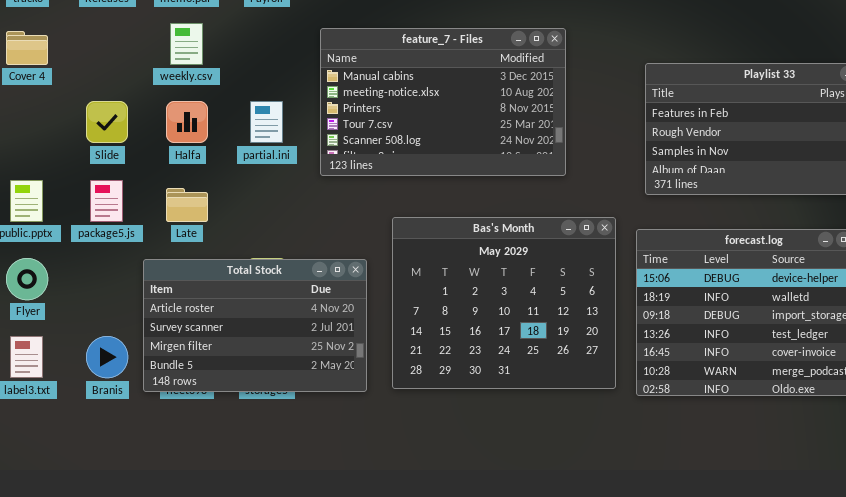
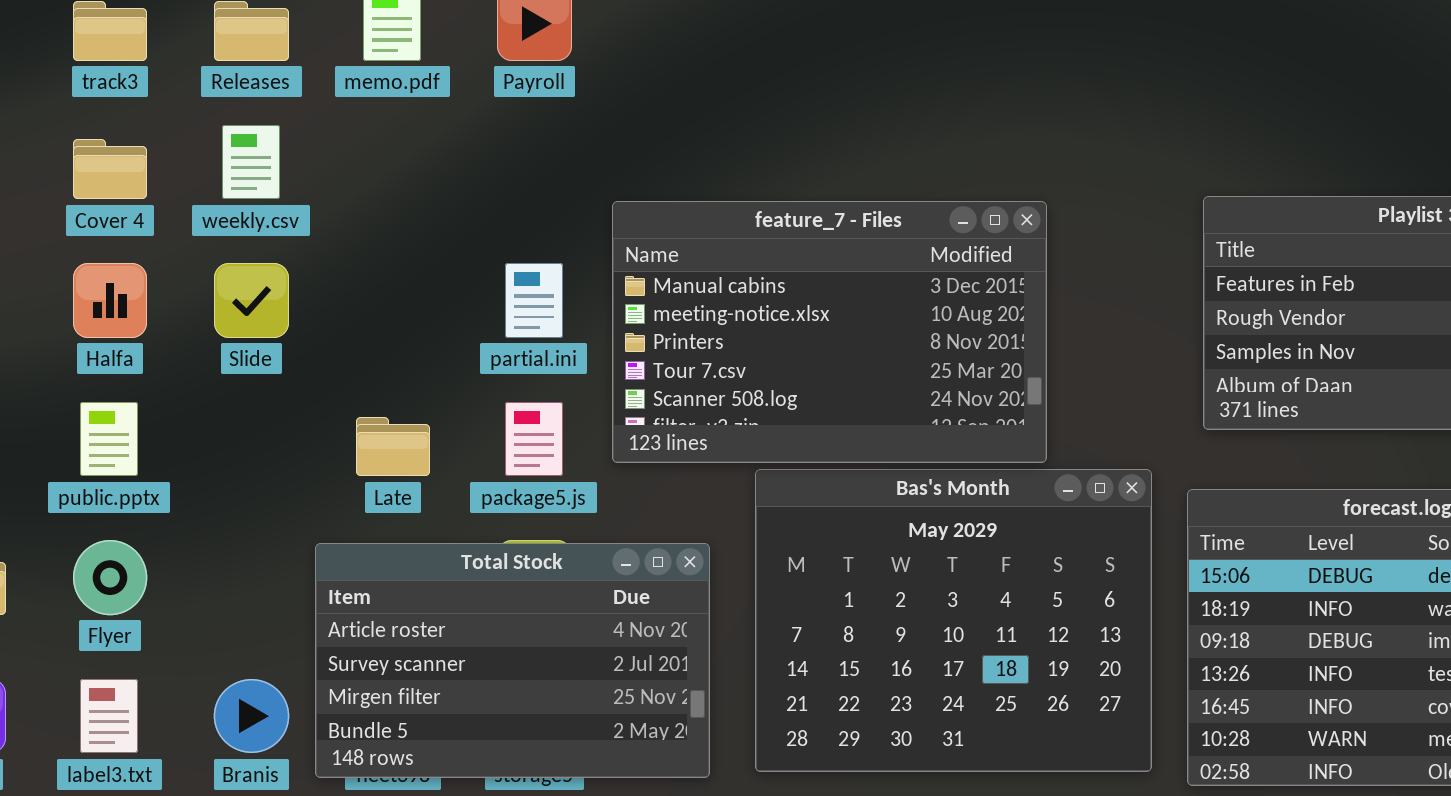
weekly.csv: [170,23,203,65] -> [222,125,280,199], moved
feature_7 - Files: [320,28,566,176] -> [612,201,1047,463], moved
Halfa: [166,101,208,143] -> [73,263,147,338], moved
package5.js: [90,180,123,222] -> [505,402,563,476], moved

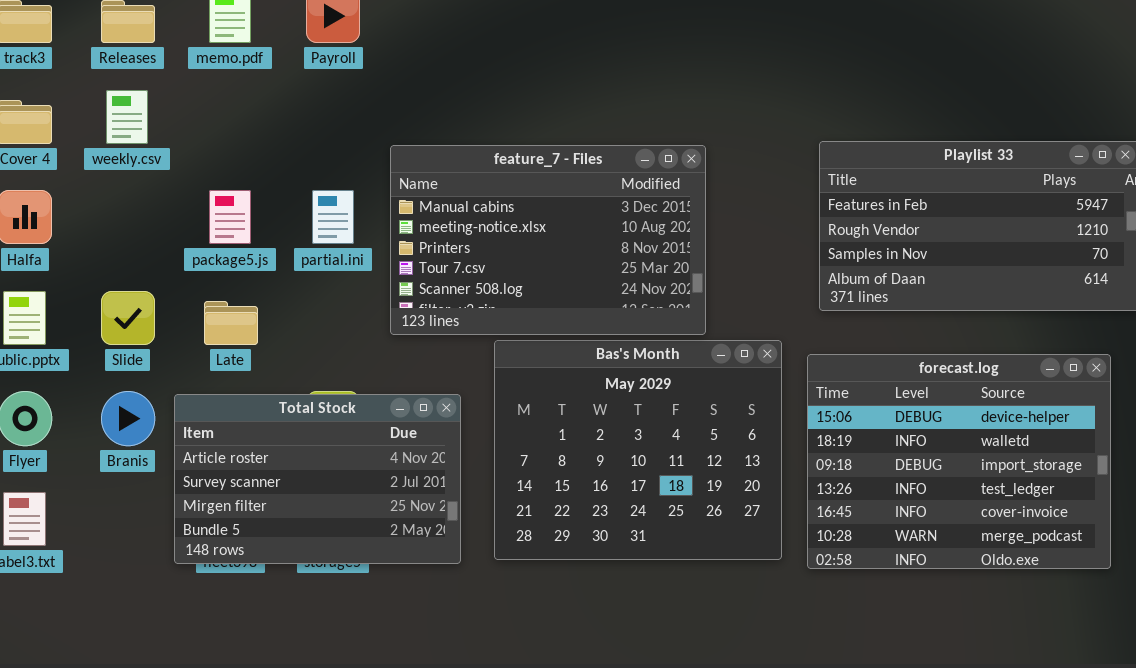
Slide: [214,263,289,338] -> [101,291,155,345], moved
package5.js: [505,402,563,476] -> [209,190,251,244], moved
Branis: [214,679,289,753] -> [101,391,155,446], moved

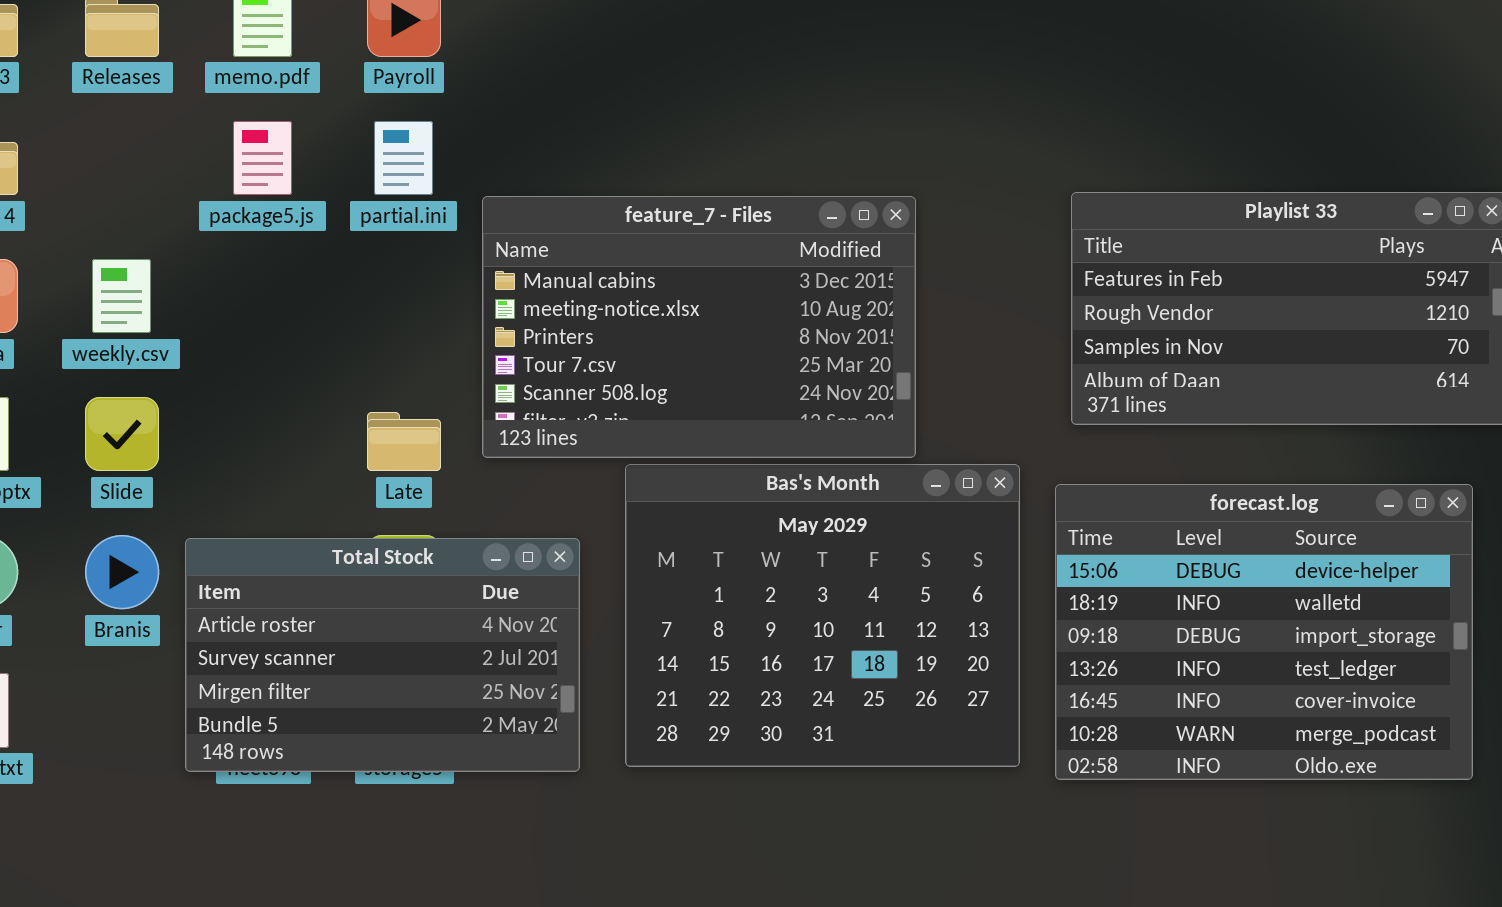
weekly.csv: [106,90,148,144] -> [92,259,151,333], moved
package5.js: [209,190,251,244] -> [233,121,292,195], moved
partial.ini: [312,190,354,244] -> [374,121,433,195], moved
Late: [204,301,258,345] -> [367,412,441,471], moved

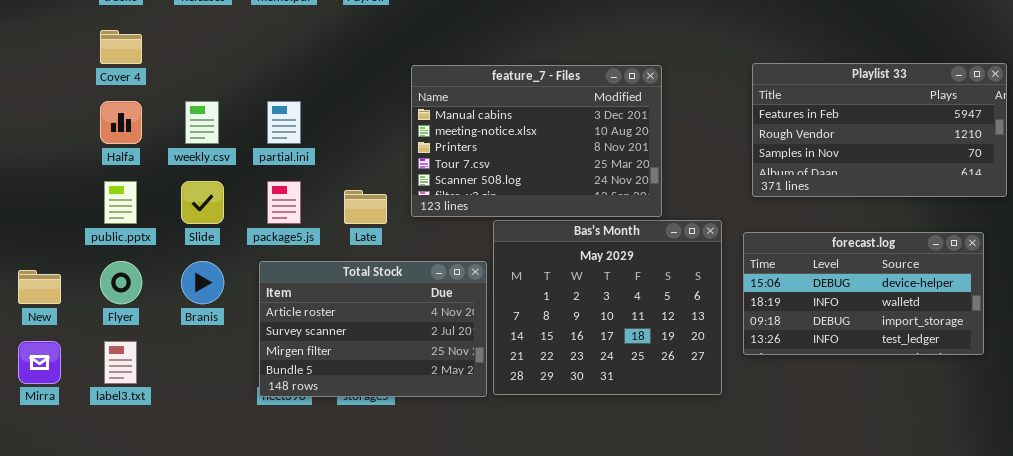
package5.js: [233,121,292,195] -> [267,181,301,224], moved
partial.ini: [374,121,433,195] -> [267,101,301,144], moved
forecast.log: [1055,484,1473,780] -> [743,232,984,355], resized
Total Stock: [185,538,580,772] -> [259,261,487,397], moved

